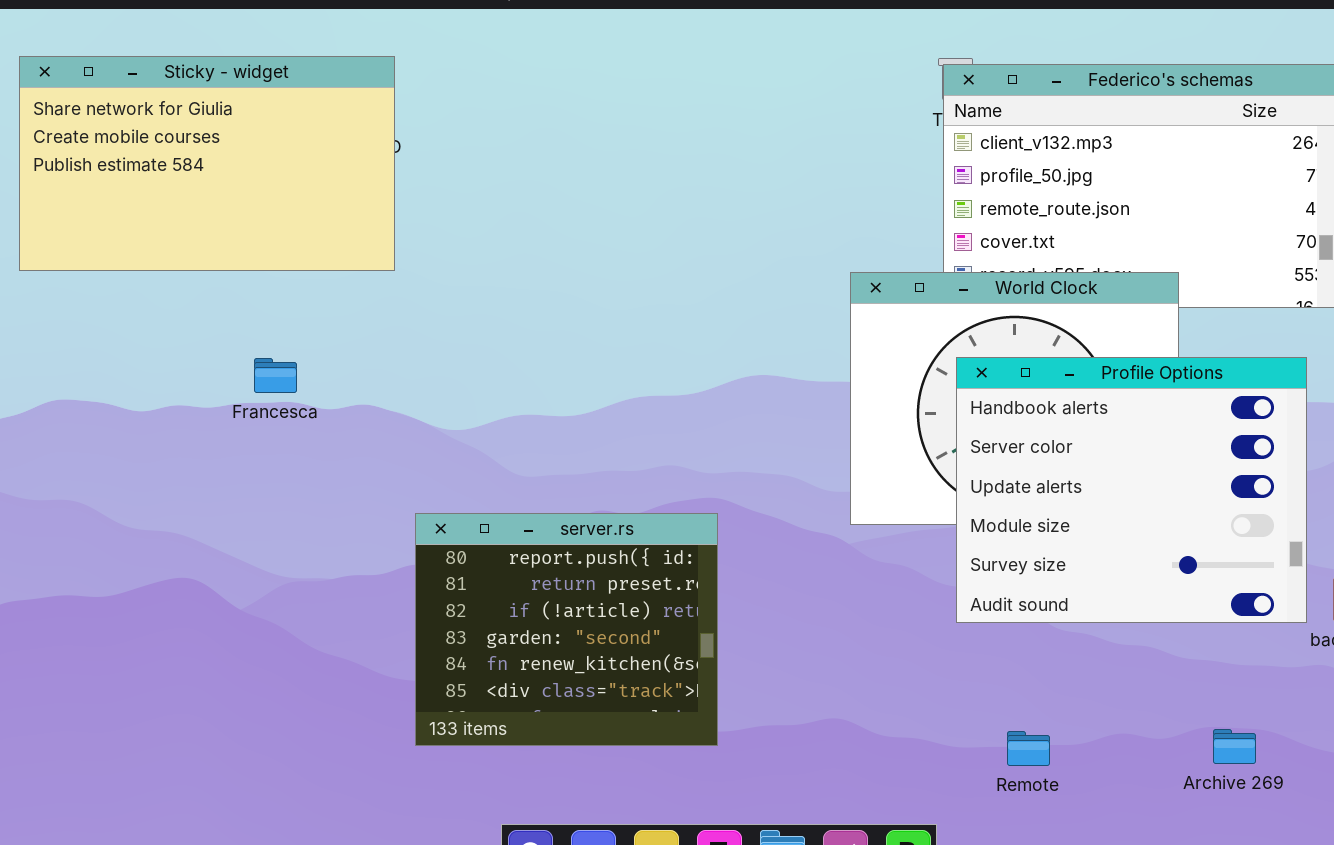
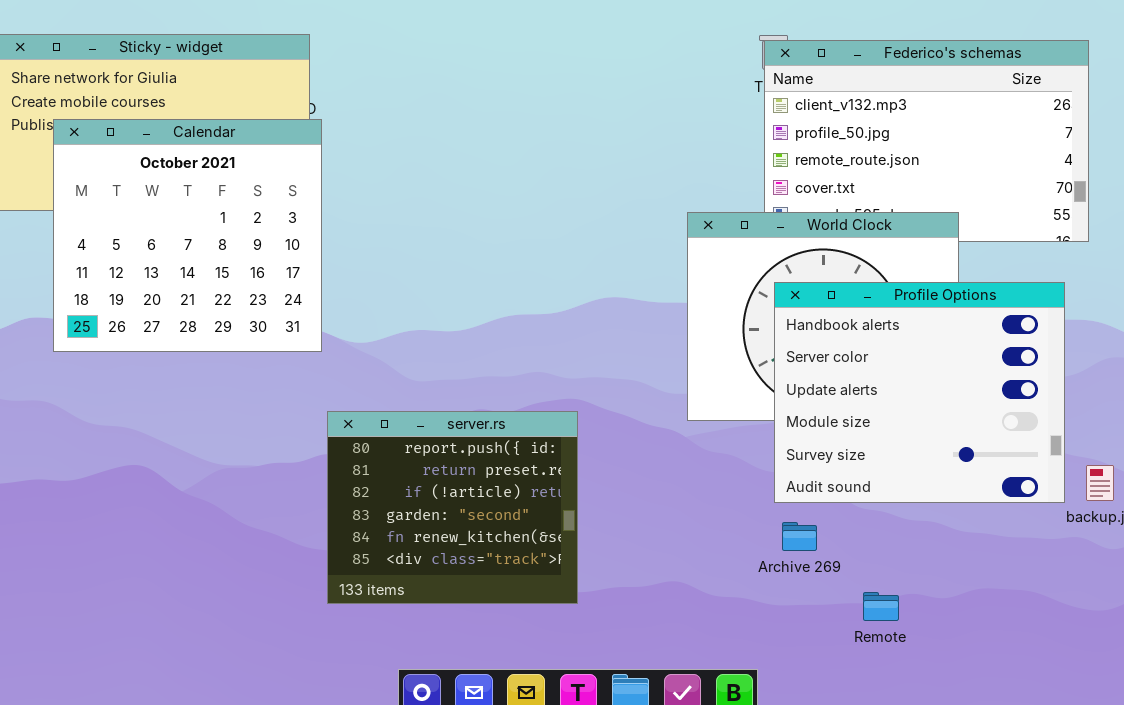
Calendar: none -> [53,119,322,352], opened
Archive 269: [1213,729,1256,764] -> [782,522,817,551], moved
Remote: [1007,731,1050,766] -> [863,592,899,621], moved

